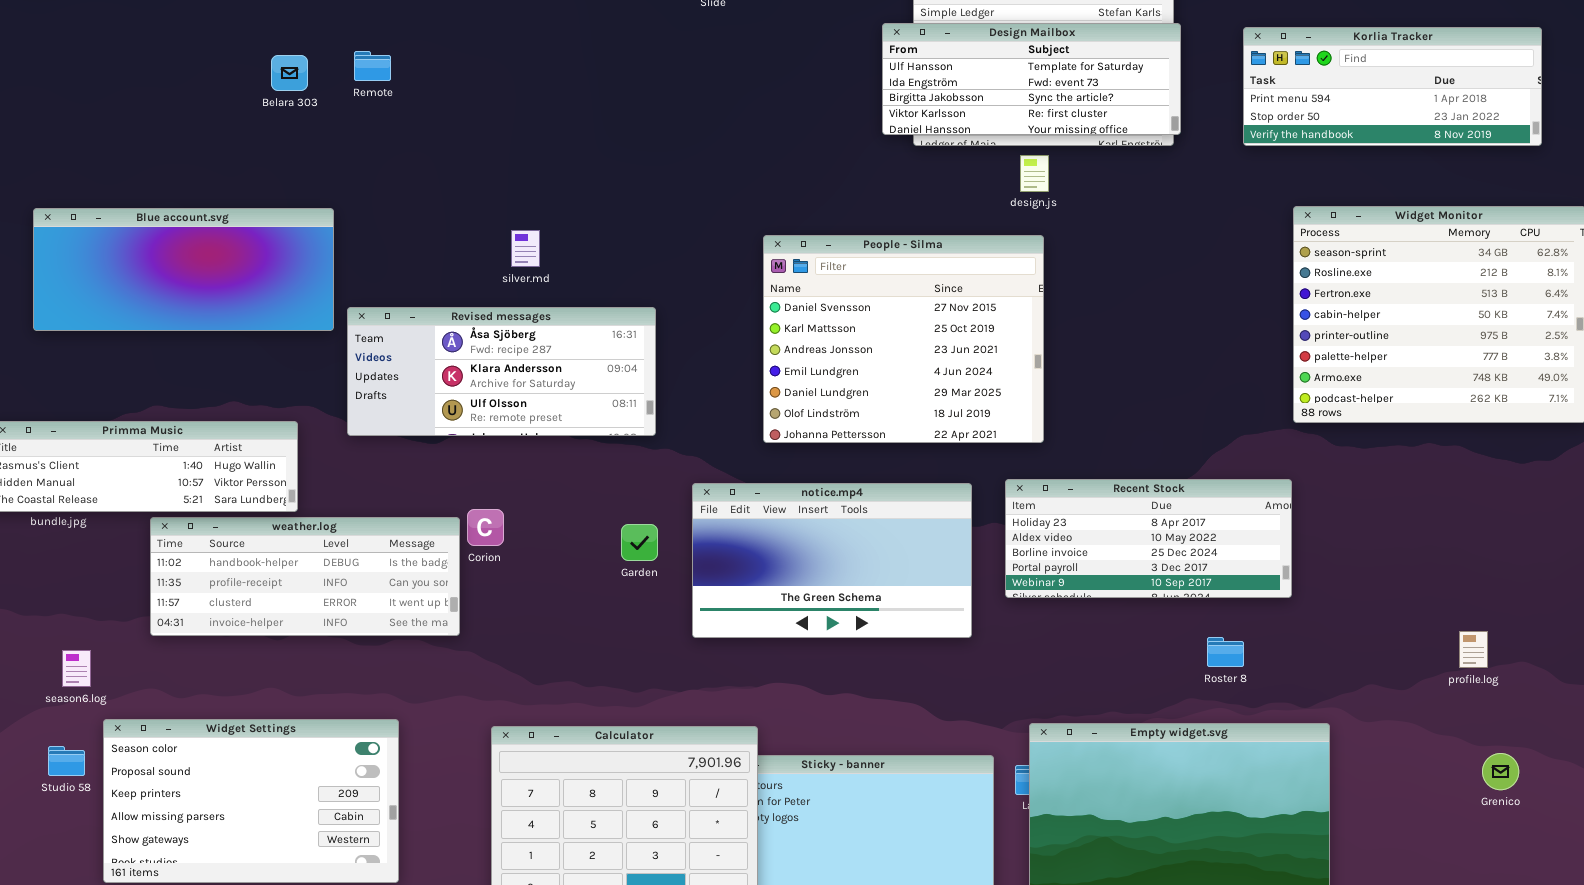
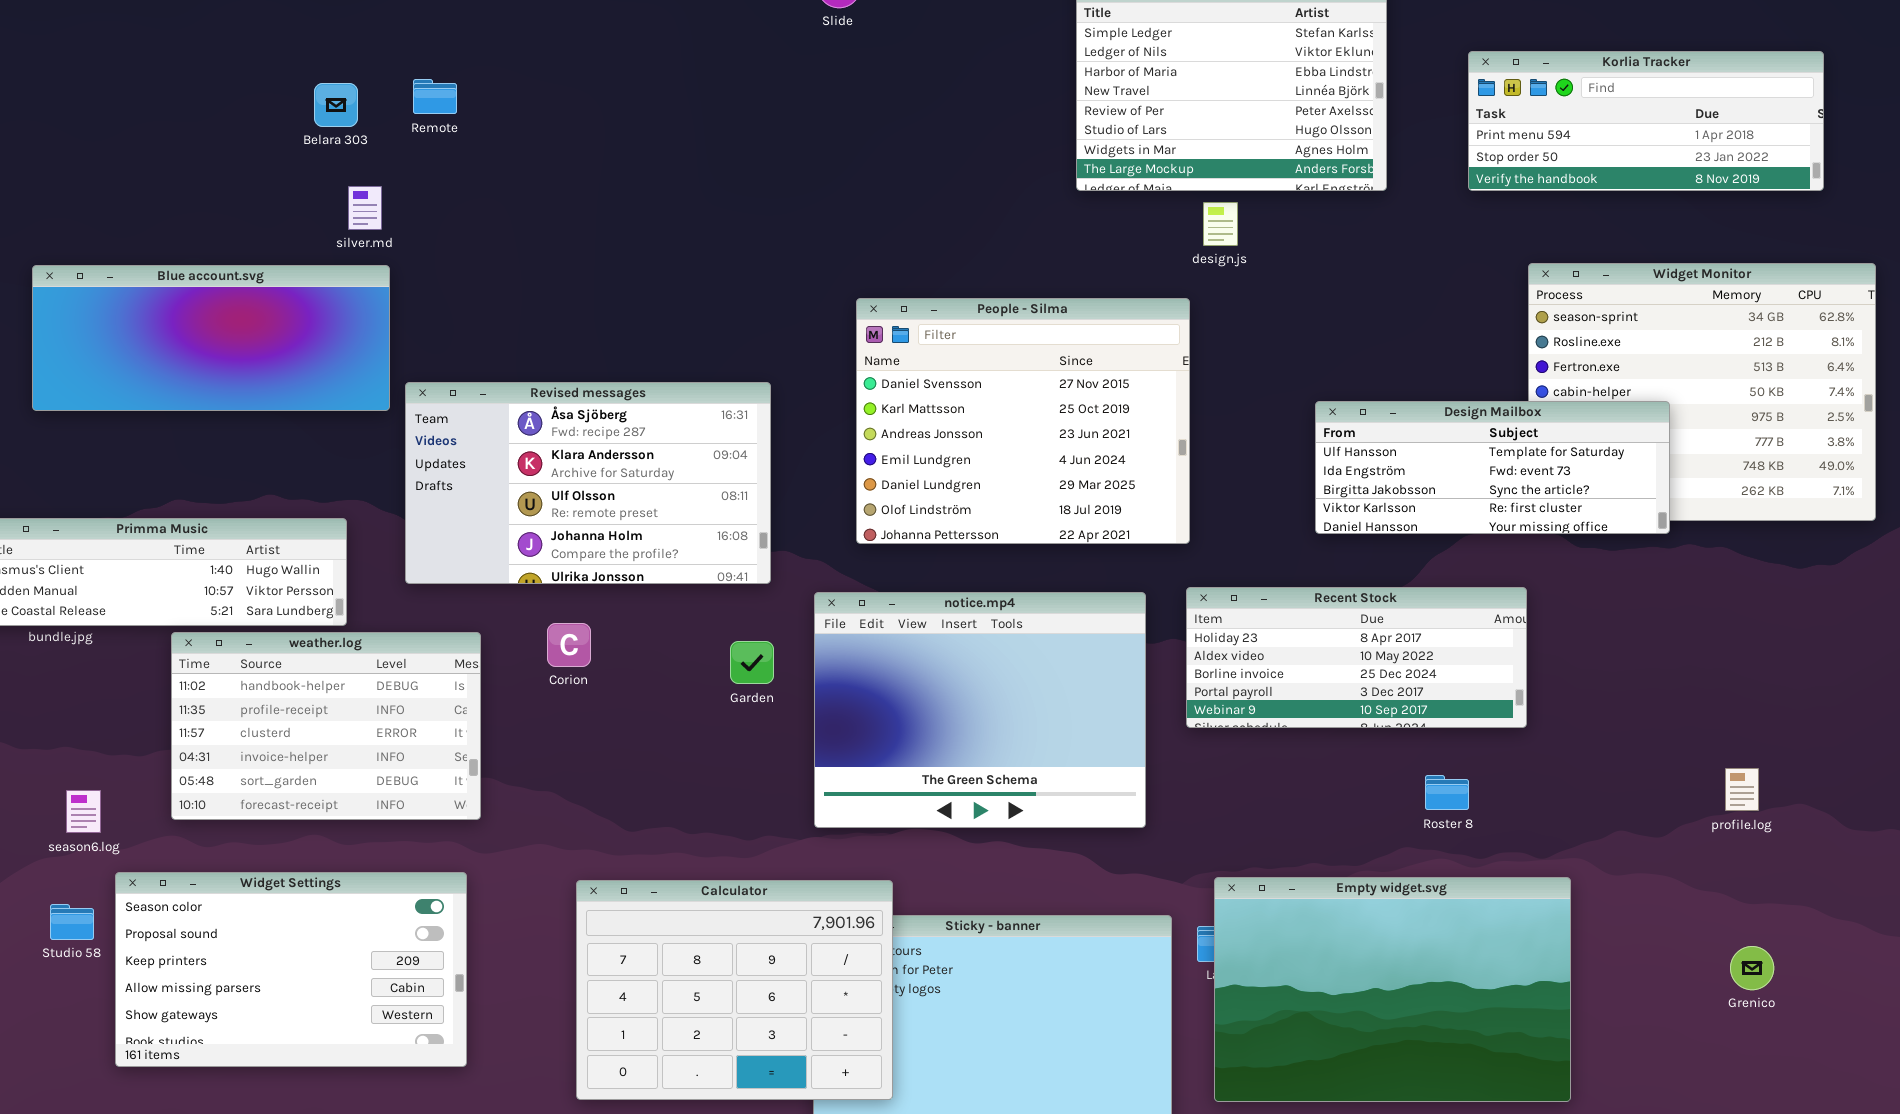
Design Mailbox: [882,23,1181,135] -> [1315,401,1670,534], moved
silver.md: [511,230,540,267] -> [348,186,382,230], moved
People - Silma: [763,235,1044,443] -> [856,298,1190,544], moved
Revised messages: [347,307,656,436] -> [405,382,771,584], resized
notice.mp4: [692,483,972,638] -> [814,592,1146,828], resized
weather.log: [150,517,460,636] -> [171,632,481,820], resized
Grenico: [1482,753,1519,790] -> [1730,946,1774,990], moved

